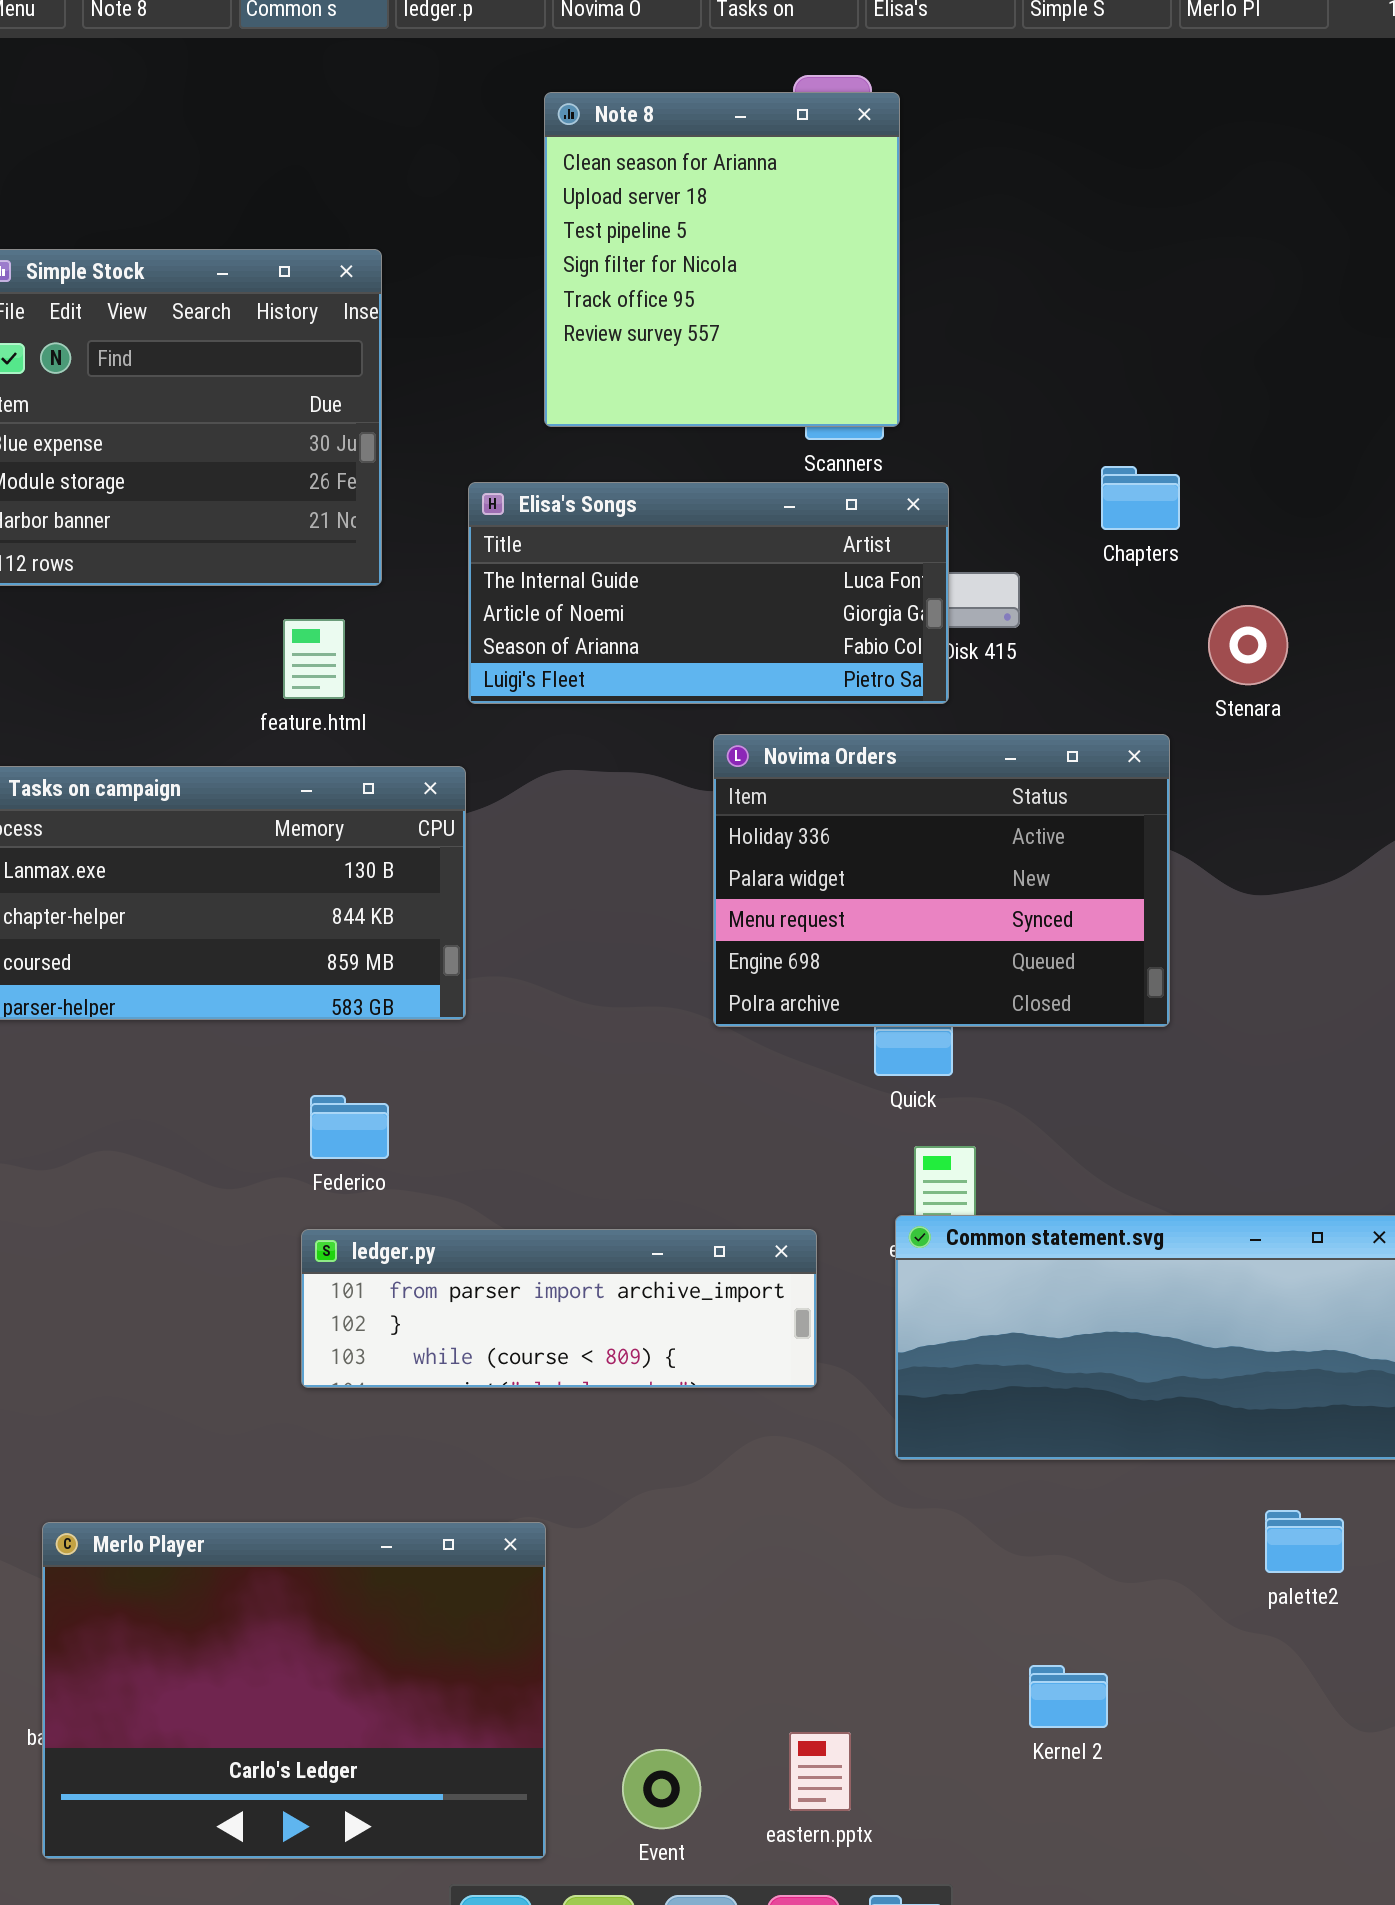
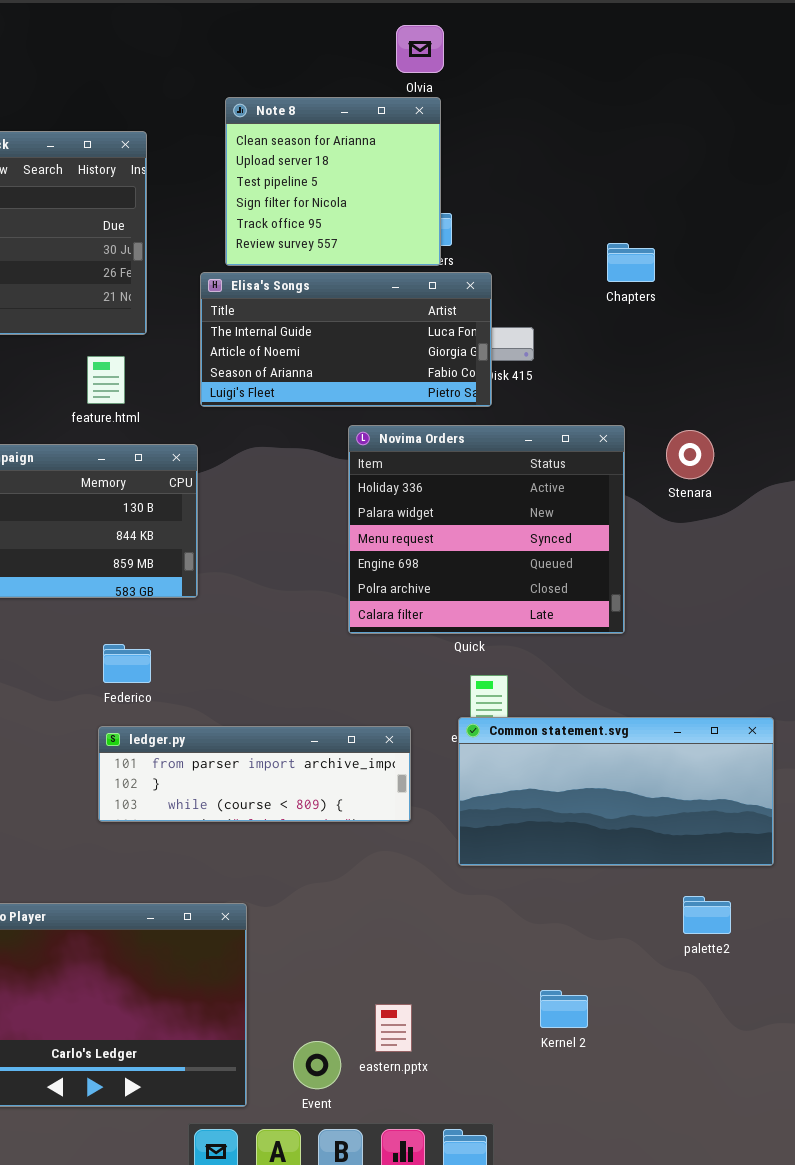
Note 8: [544,92,900,427] -> [225,97,441,266], moved, resized
Chapters: [1101,466,1180,530] -> [607,243,655,282], moved
Stenara: [1208,605,1288,685] -> [666,430,714,479], moved
Novima Orders: [713,734,1170,1027] -> [348,425,625,634], resized
eastern.pptx: [789,1732,851,1811] -> [375,1004,412,1052], moved

